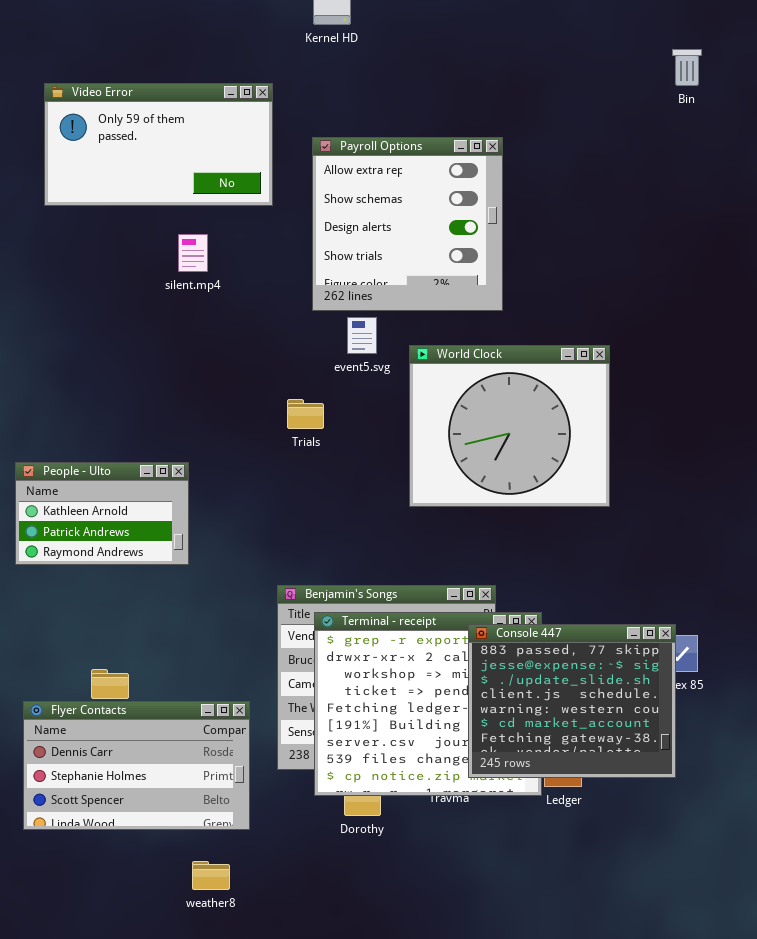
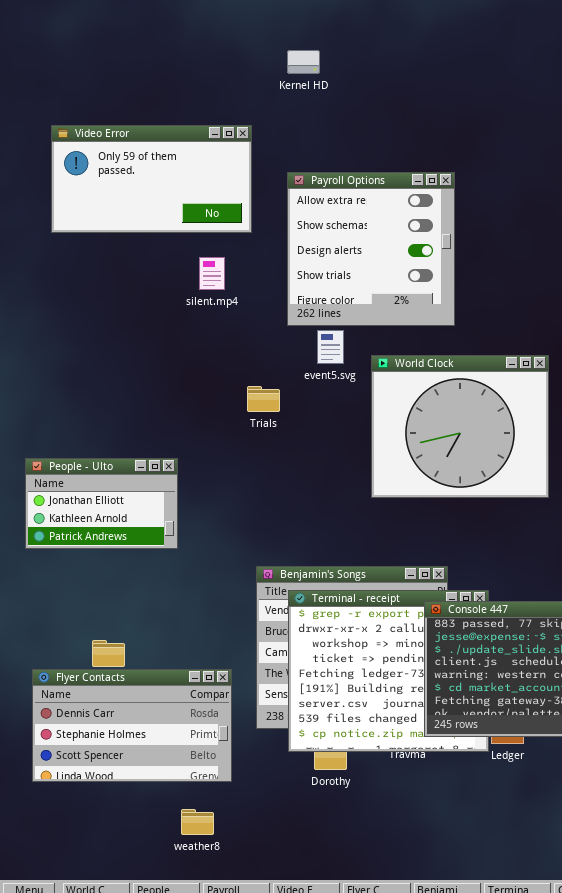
silent.mp4: [178,234,208,272] -> [199,257,225,290], moved
Trials: [287,399,324,429] -> [247,386,280,412], moved
People - Ulto: [15,462,189,565] -> [25,458,178,549], scrolled up 1 row

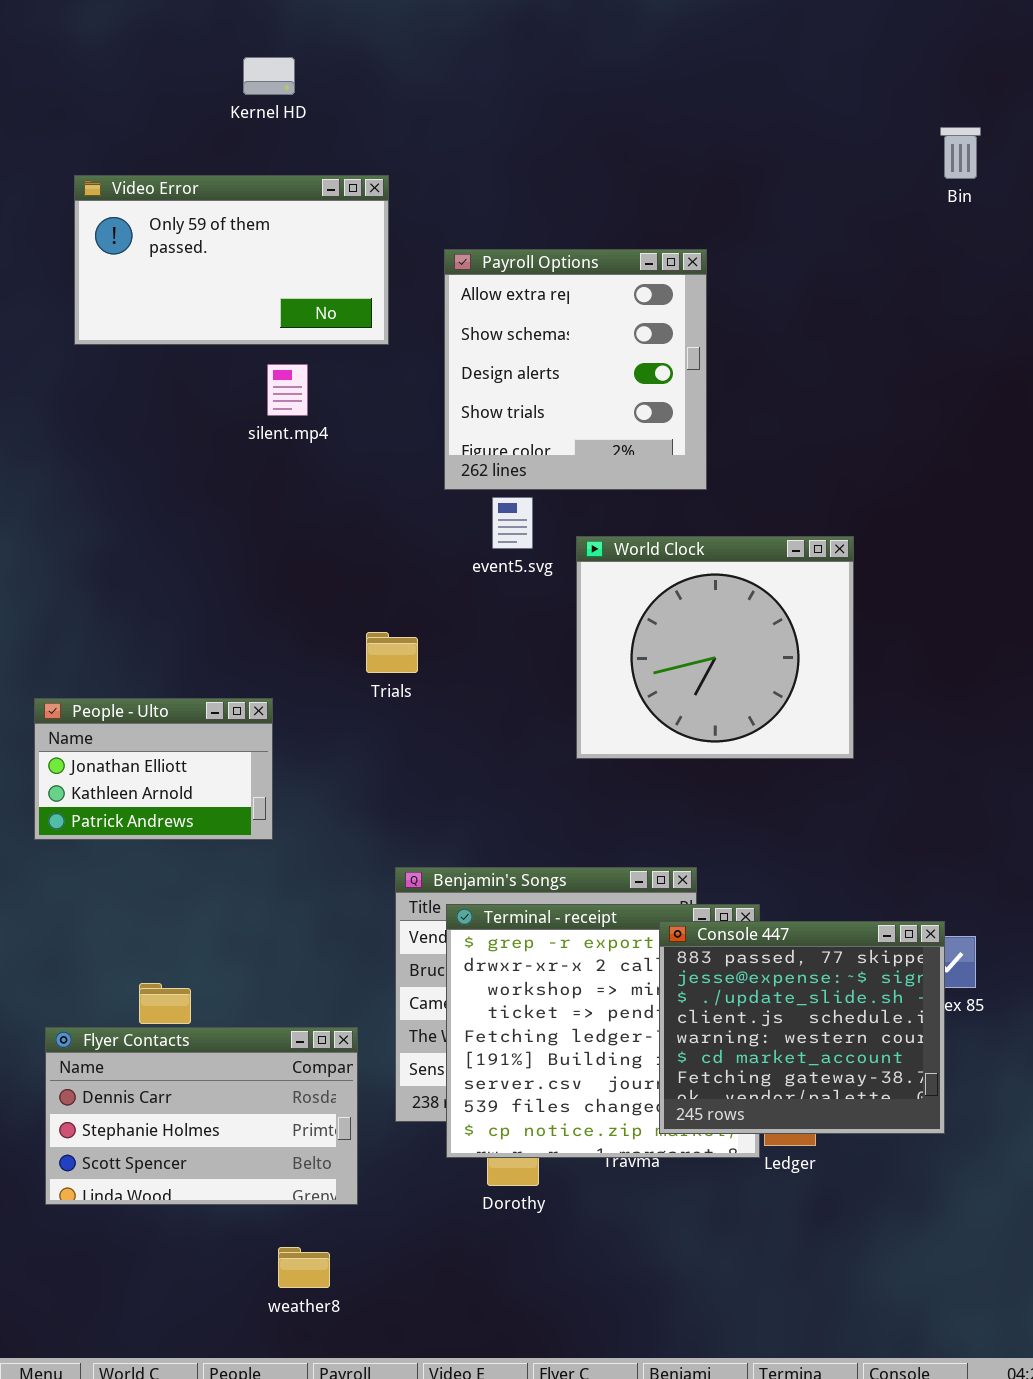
Kernel HD: [287,50,320,74] -> [243,57,295,95], moved
silent.mp4: [199,257,225,290] -> [267,364,308,416], moved
Trials: [247,386,280,412] -> [366,632,418,673], moved

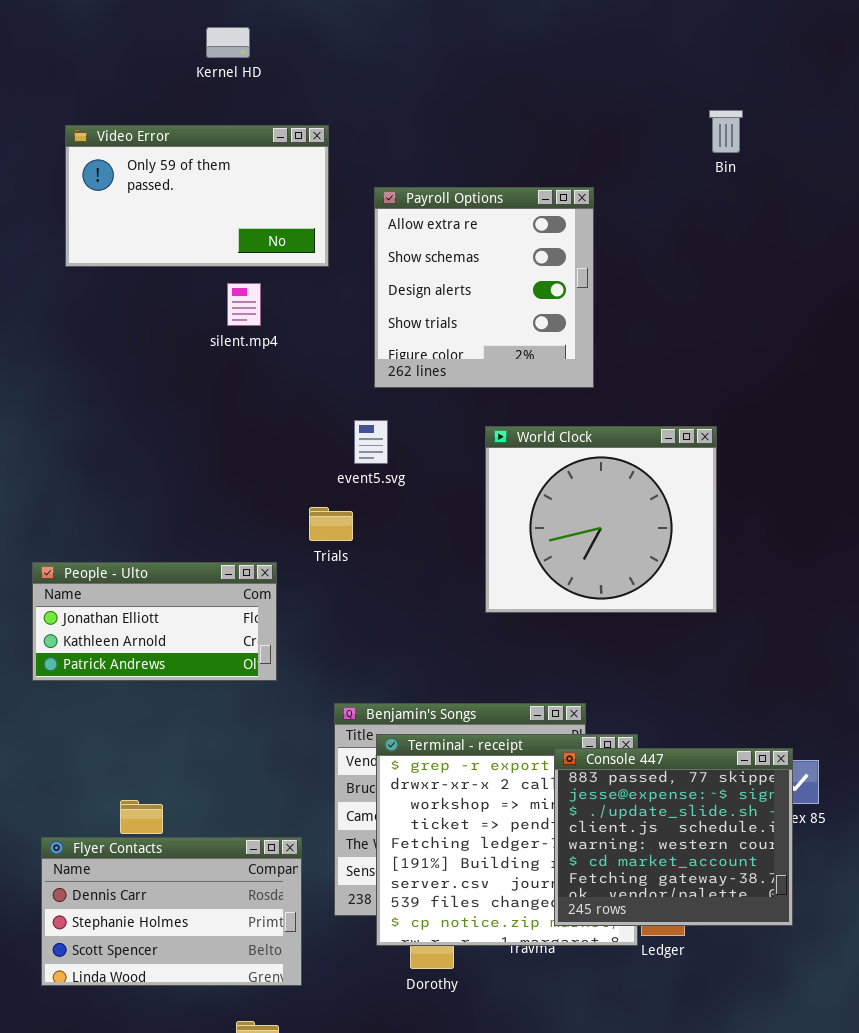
Bin: [940,127,981,179] -> [709,110,743,153], moved
event5.svg: [492,497,533,549] -> [354,420,388,464], moved
People - Ulto: [34,698,273,840] -> [32,562,277,681], resized

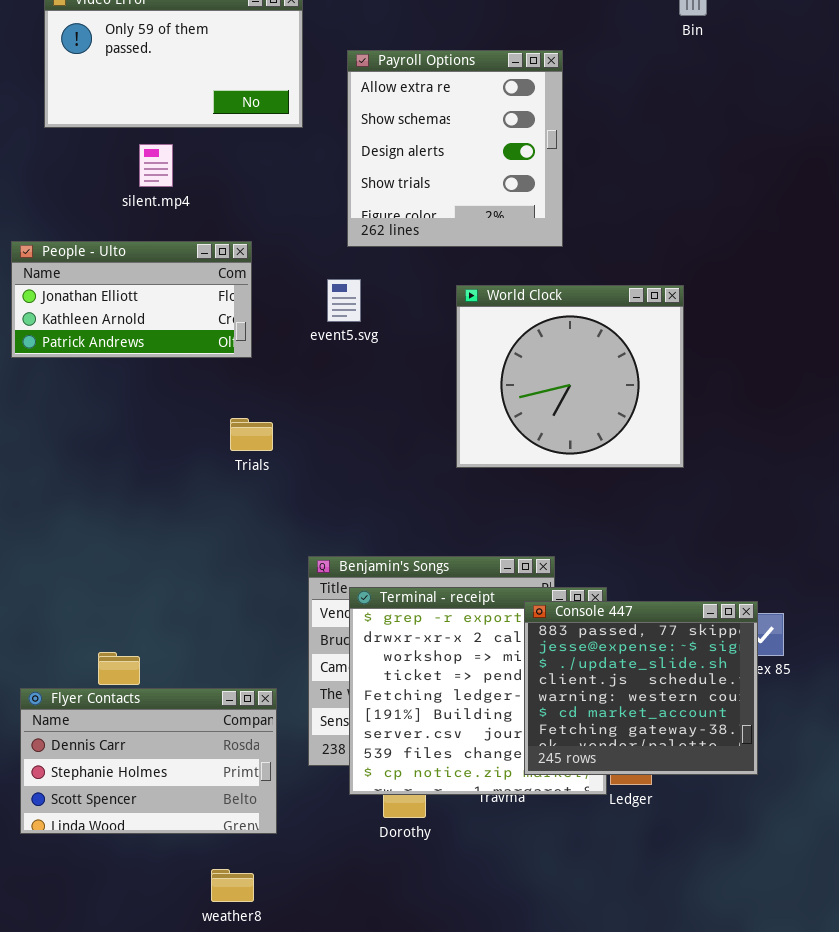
silent.mp4: [227,283,261,326] -> [139,144,173,187], moved
Trials: [309,507,353,541] -> [230,418,273,451], moved
People - Ulto: [32,562,277,681] -> [11,241,252,358], moved

